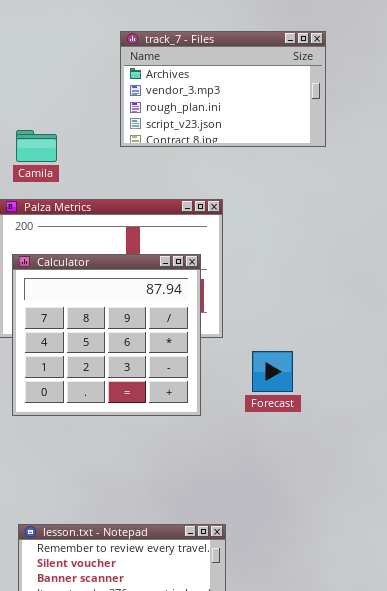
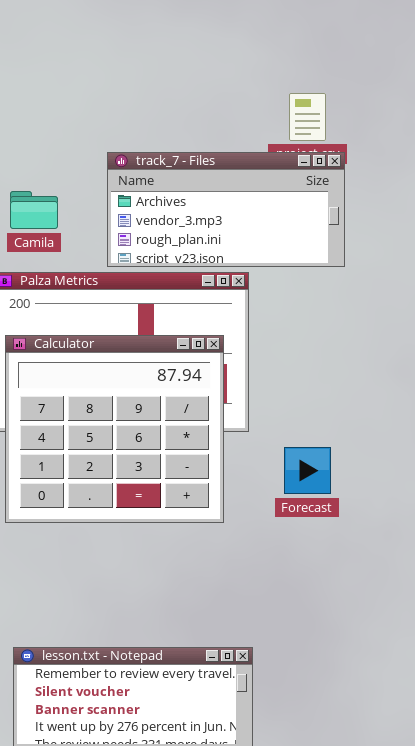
track_7 - Files: [120,31,326,147] -> [107,152,345,267], moved, resized

